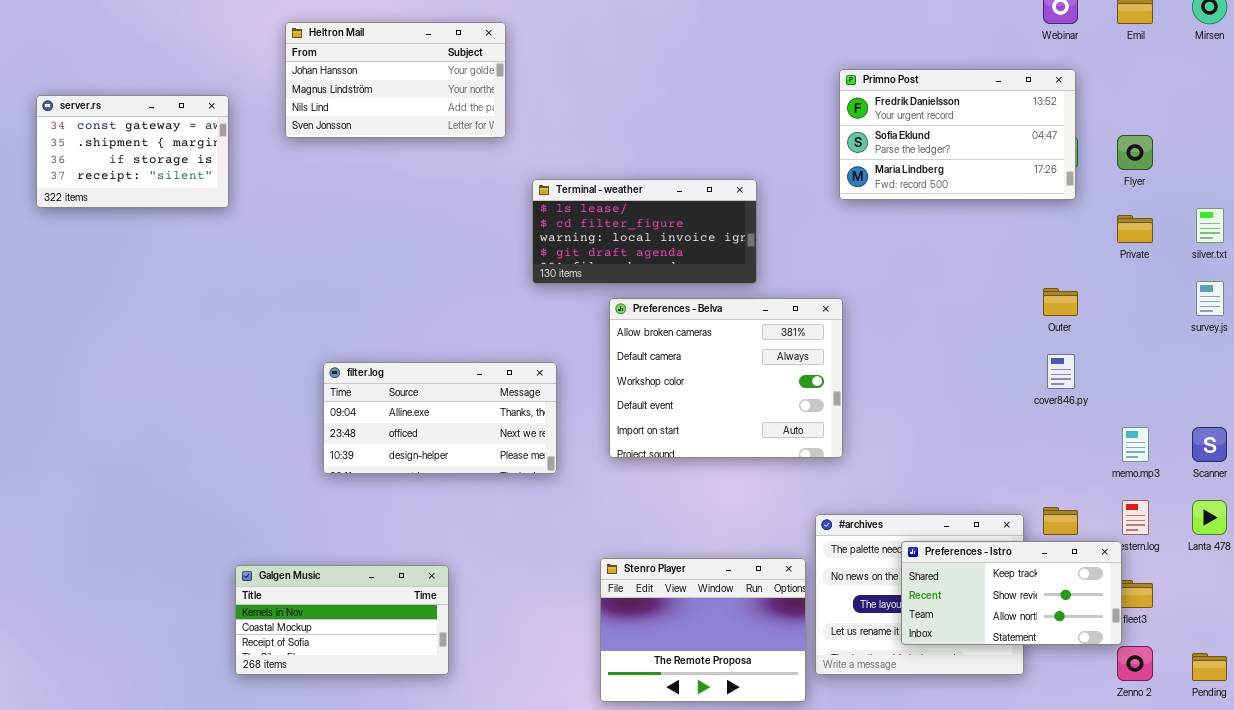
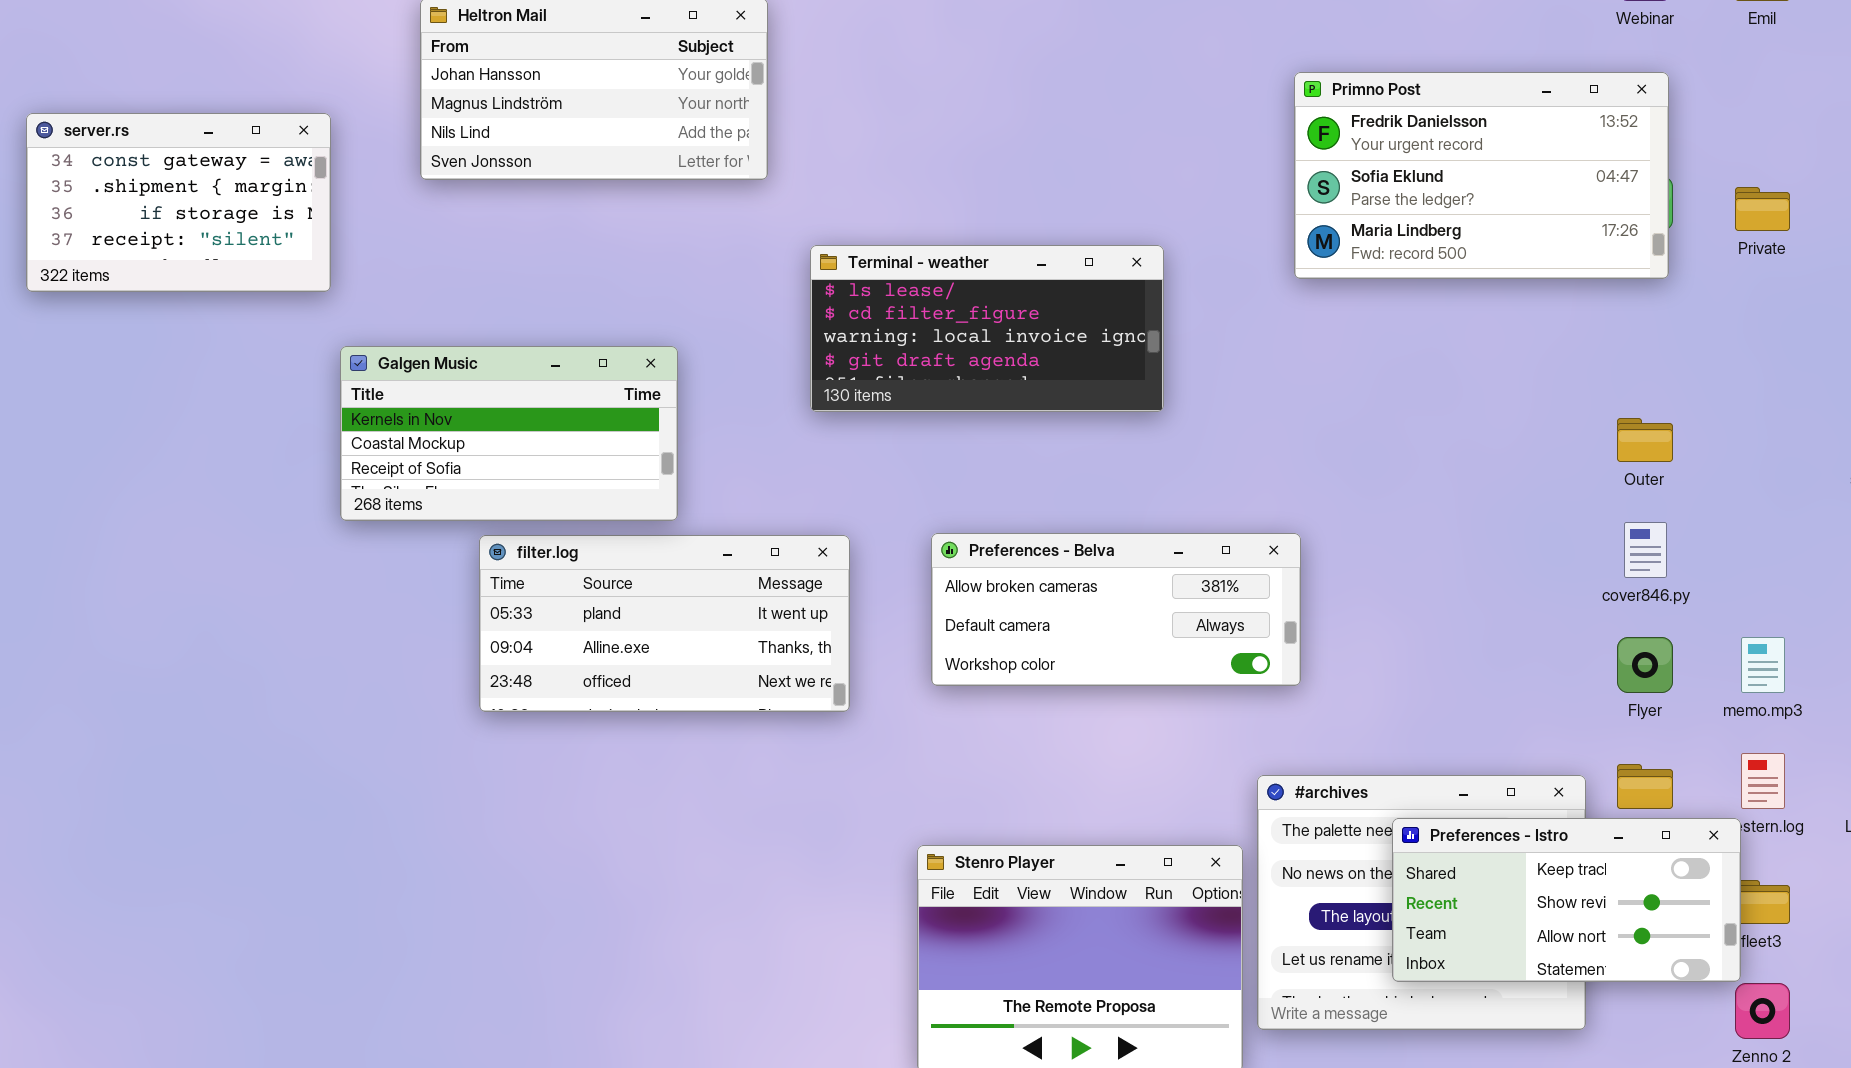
Flyer: [1117,135,1153,170] -> [1617,637,1673,693], moved
Private: [1117,215,1153,243] -> [1735,187,1790,231], moved
Preferences - Belva: [609,298,843,458] -> [931,533,1301,686], resized
filter.log: [323,362,557,474] -> [479,535,850,712], scrolled up 1 row
Galgen Music: [235,565,449,675] -> [340,346,678,521], moved

